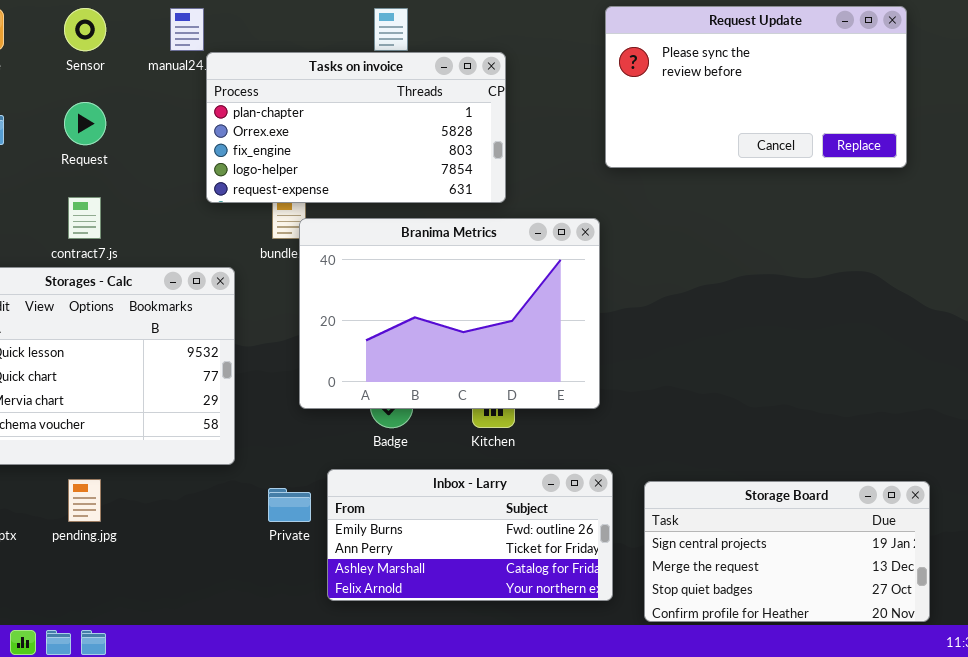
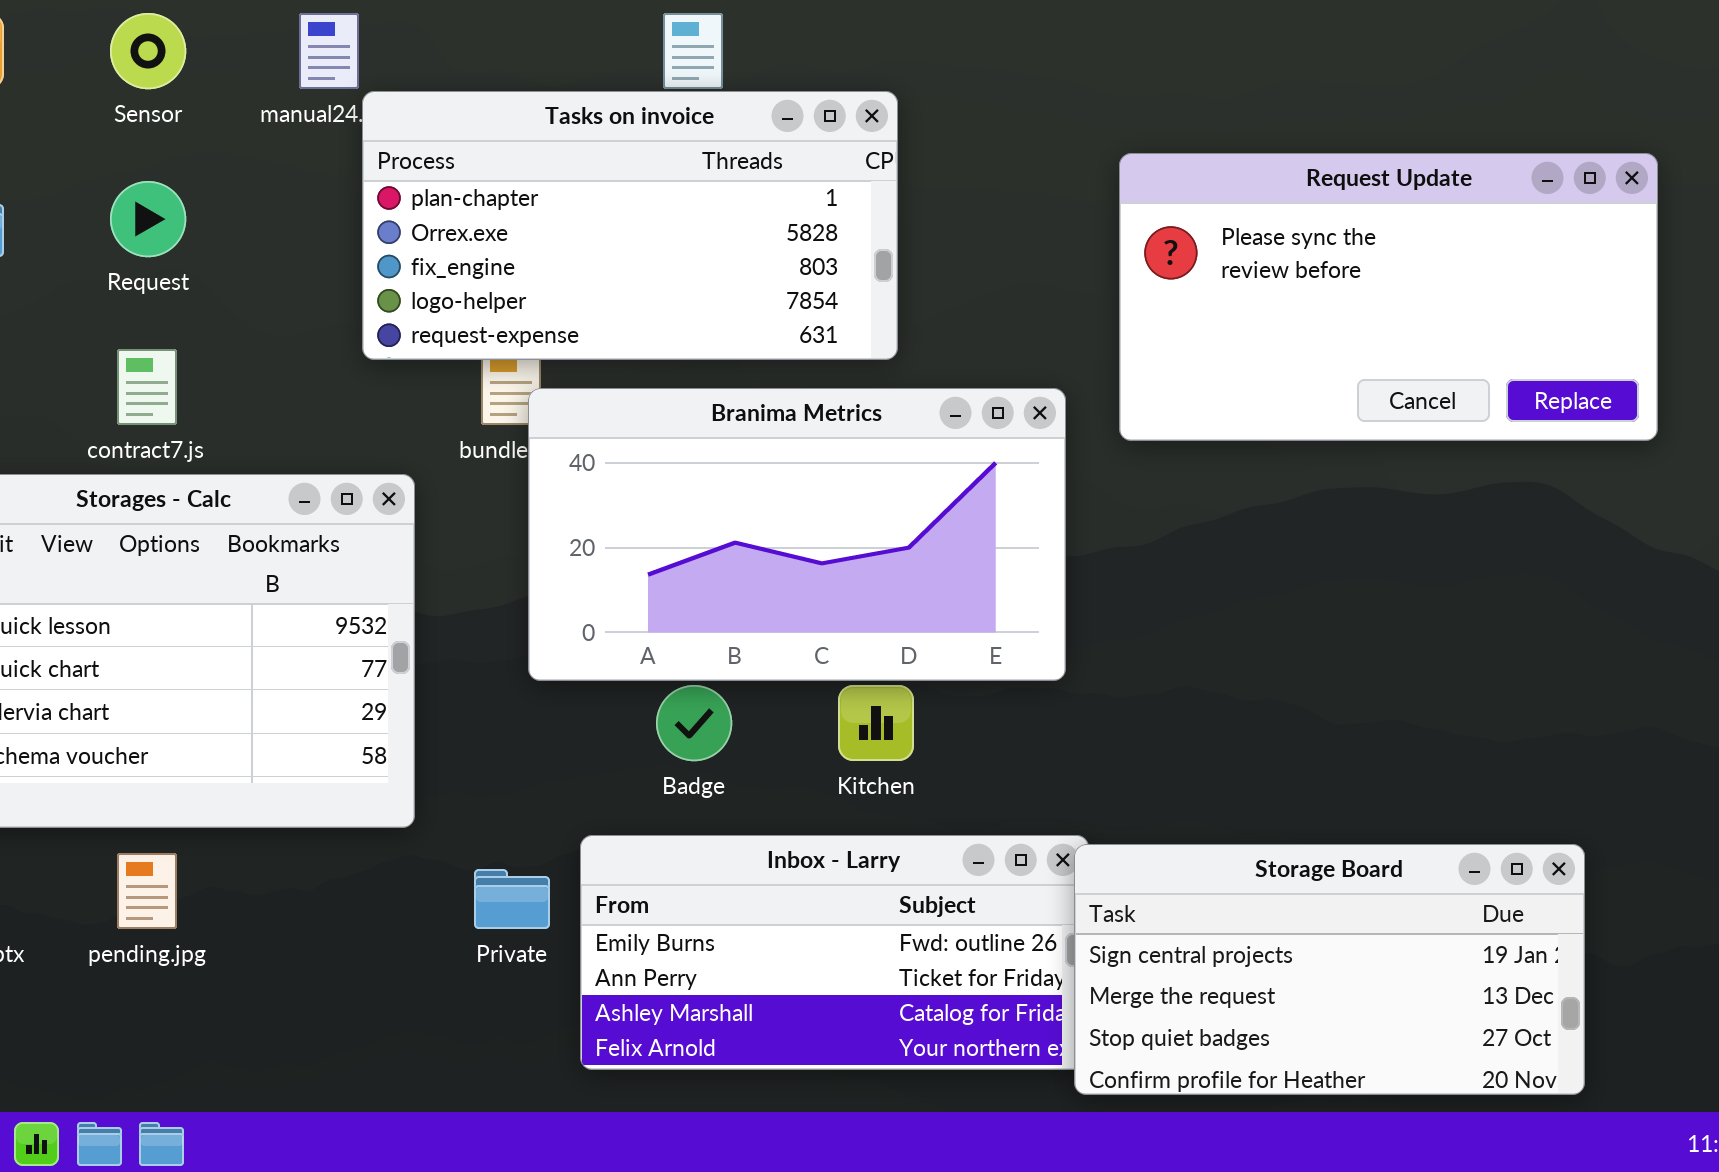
Request Update: [605,6,907,168] -> [1119,153,1658,441], moved
Branima Metrics: [299,218,600,409] -> [528,388,1066,681], resized
Storage Board: [644,481,930,622] -> [1074,844,1585,1095], moved

